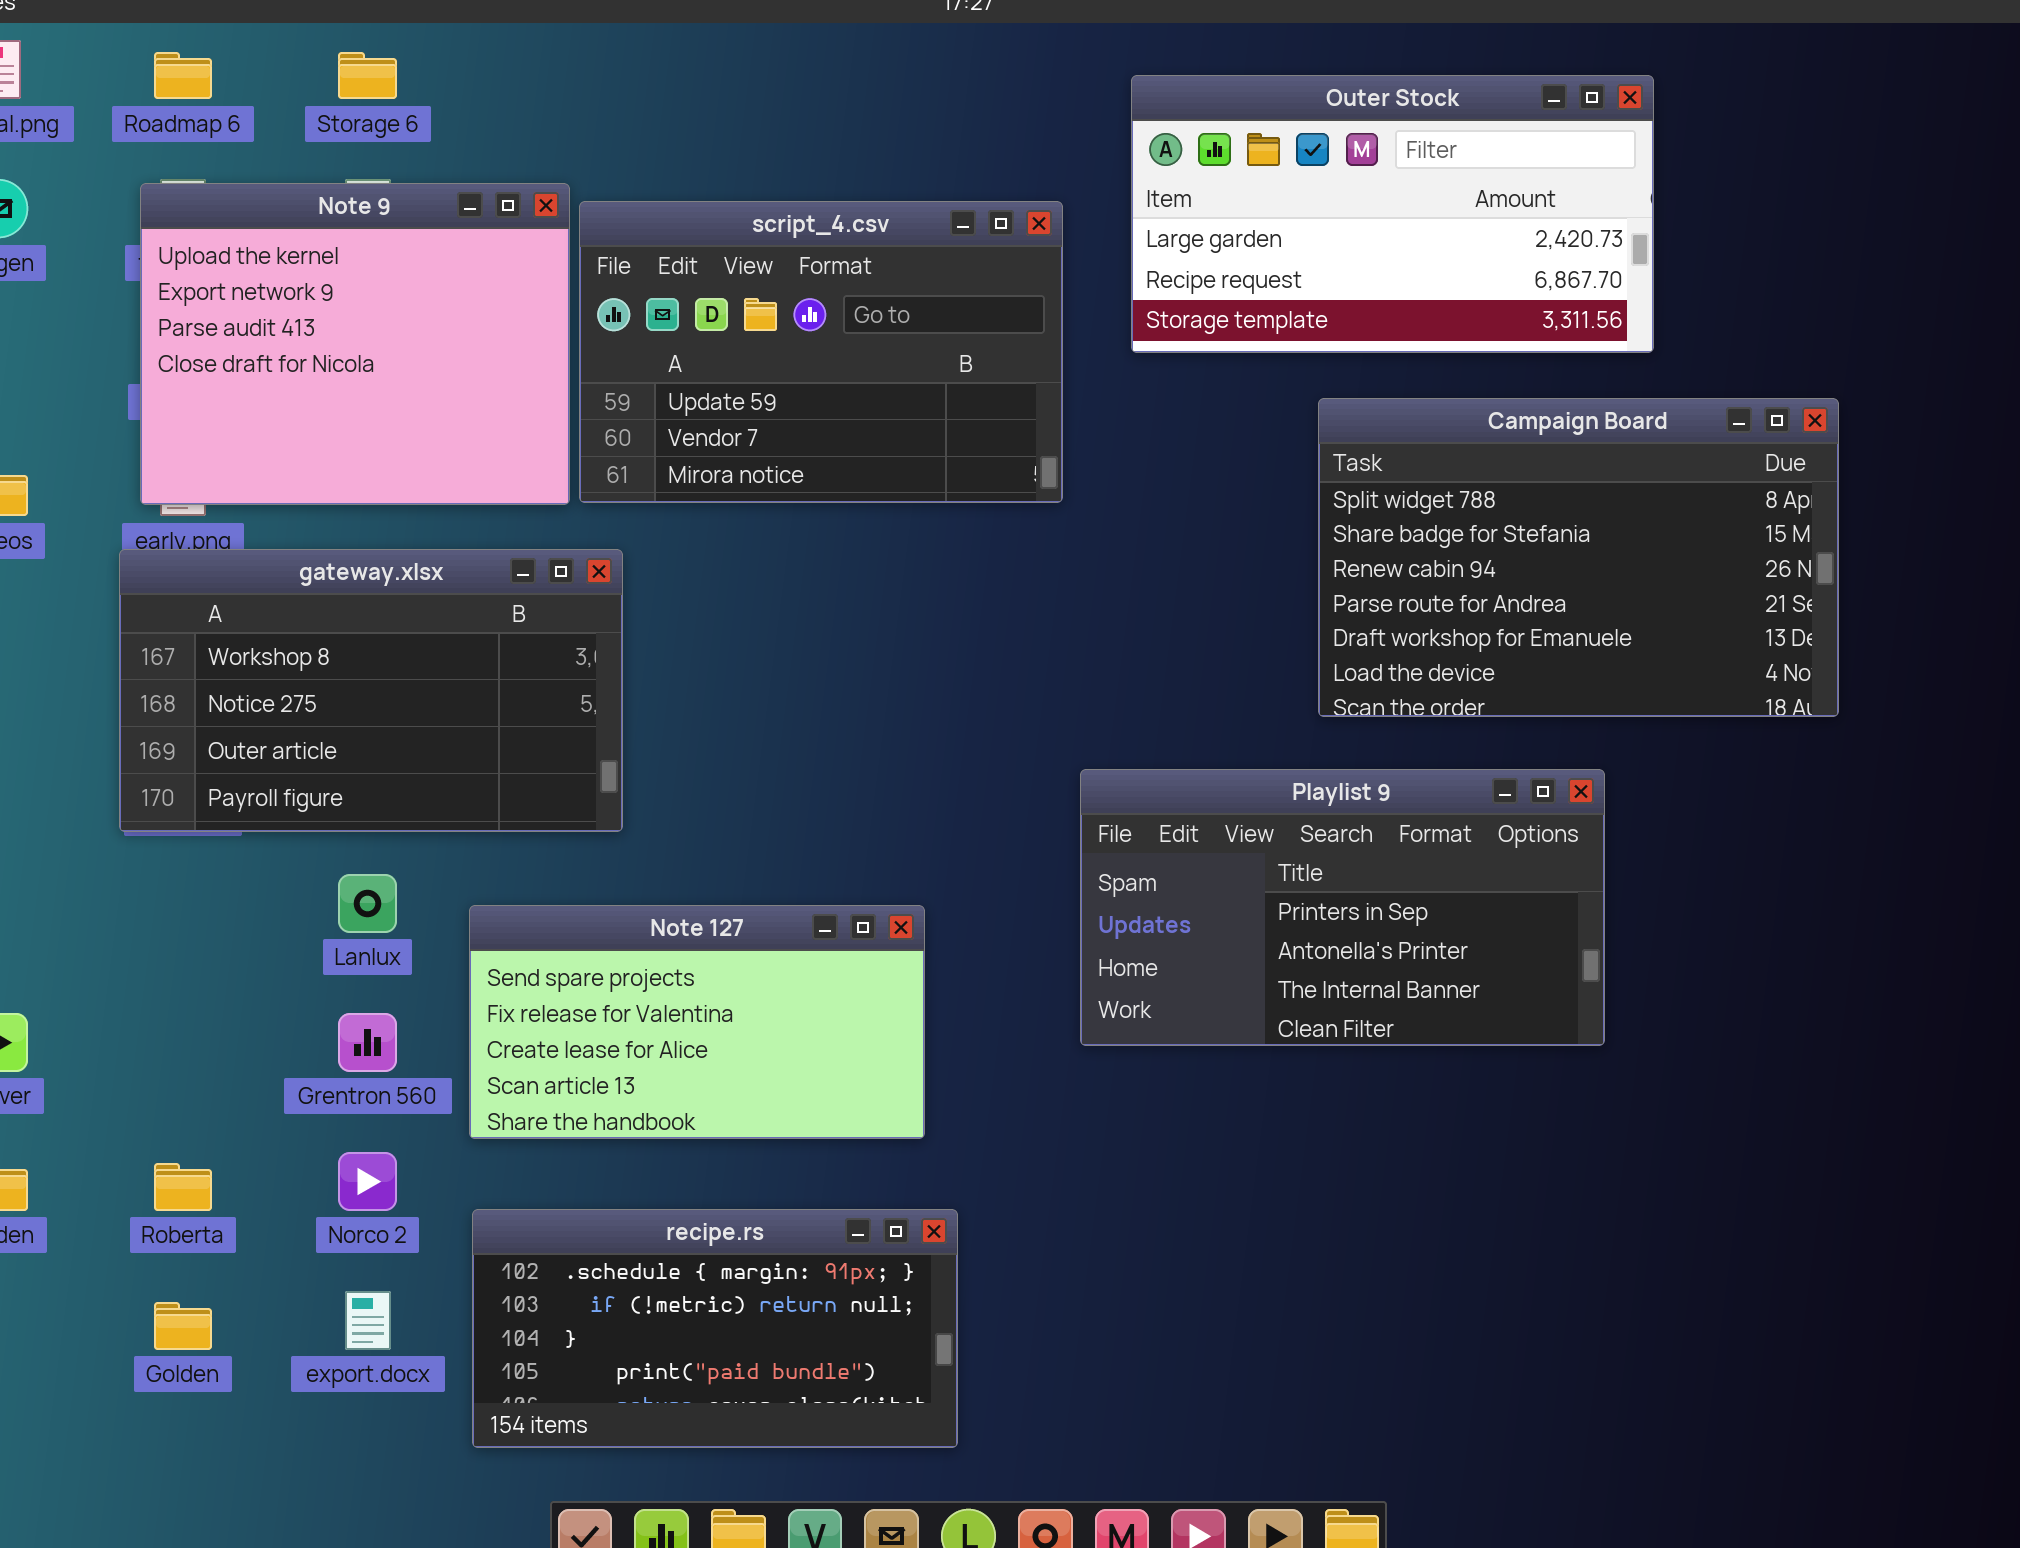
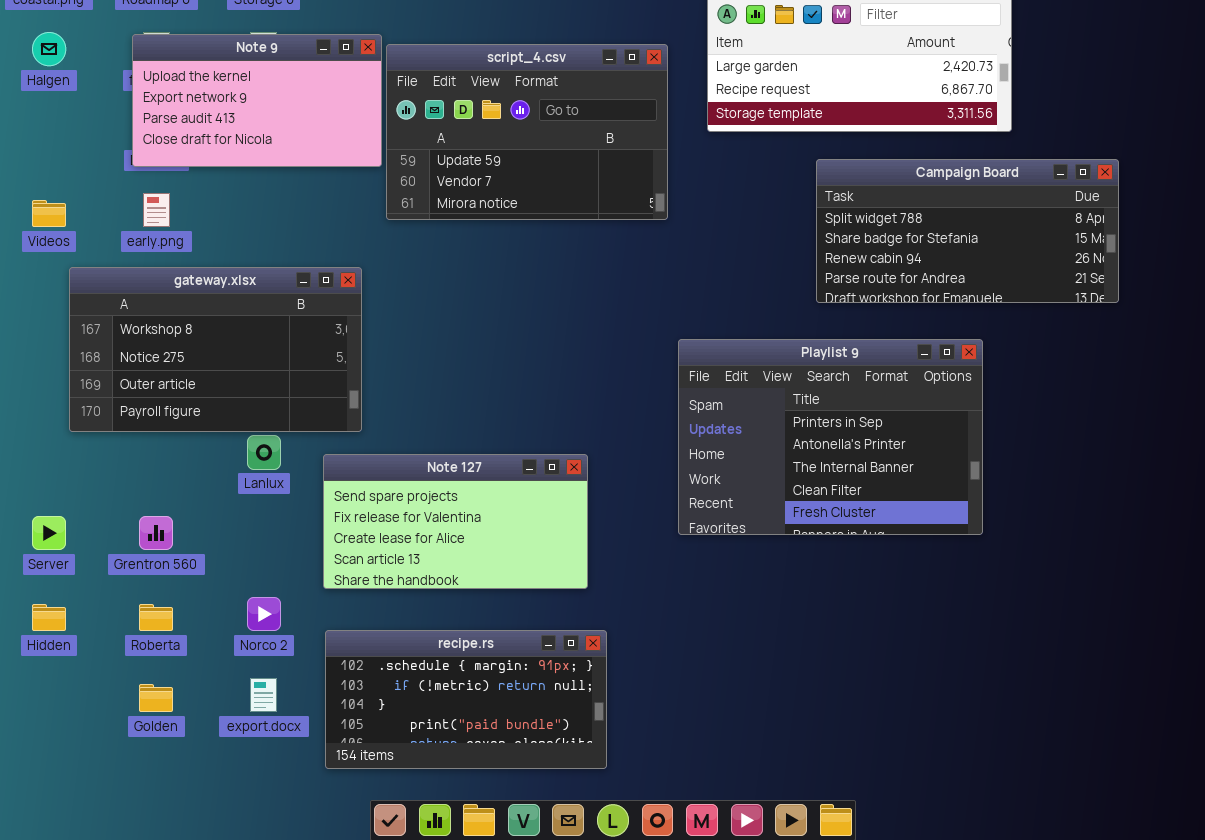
Note 9: [140,183,570,505] -> [132,34,382,167], resized
Campaign Board: [1318,398,1839,717] -> [816,159,1119,303], resized
gateway.xlsx: [119,549,623,832] -> [69,267,362,432], moved
Playlist 9: [1080,769,1605,1046] -> [678,339,983,535], resized
Grentron 560: [338,1013,397,1072] -> [139,516,173,550], moved

